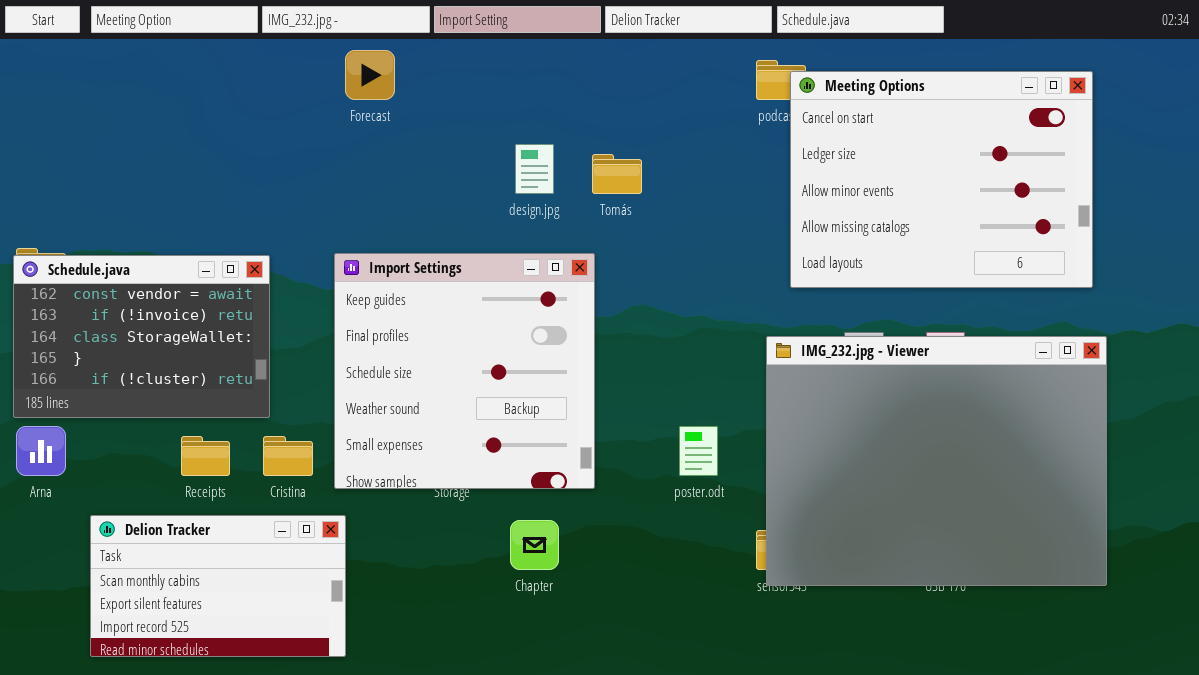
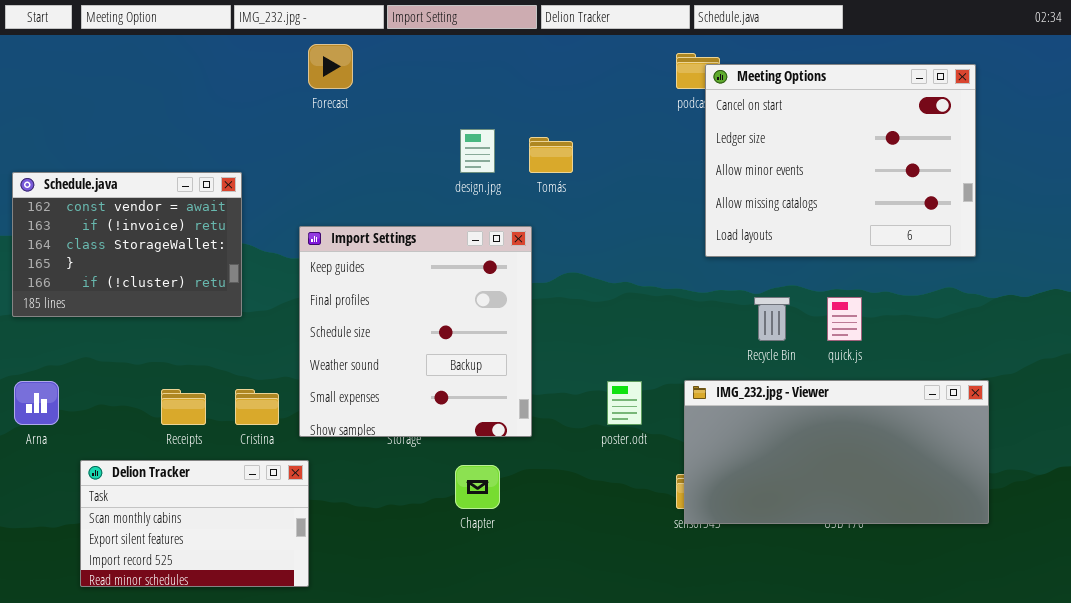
Schedule.java: [13,255,270,418] -> [12,172,242,317], moved
IMG_232.jpg - Viewer: [766,336,1107,586] -> [684,380,989,524], resized

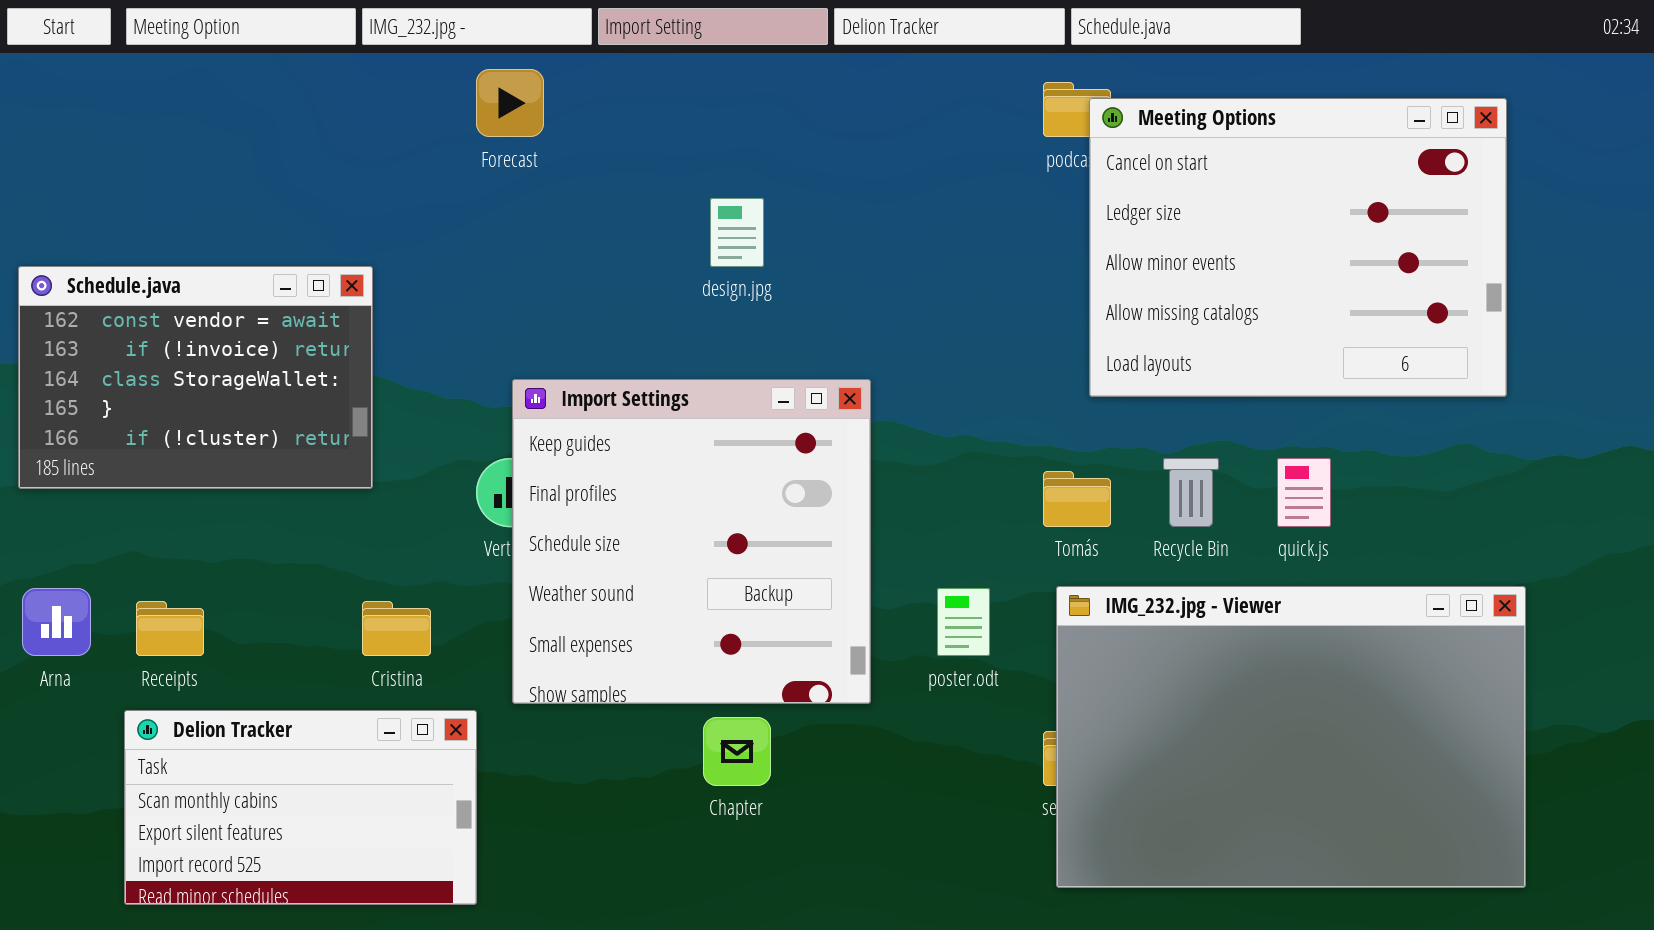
Tomás: [529,137,573,173] -> [1043,471,1111,527], moved
Import Settings: [299,226,532,437] -> [512,379,871,704], moved
IMG_232.jpg - Viewer: [684,380,989,524] -> [1056,586,1526,888], resized
Receipts: [161,389,206,425] -> [136,601,204,656], moved

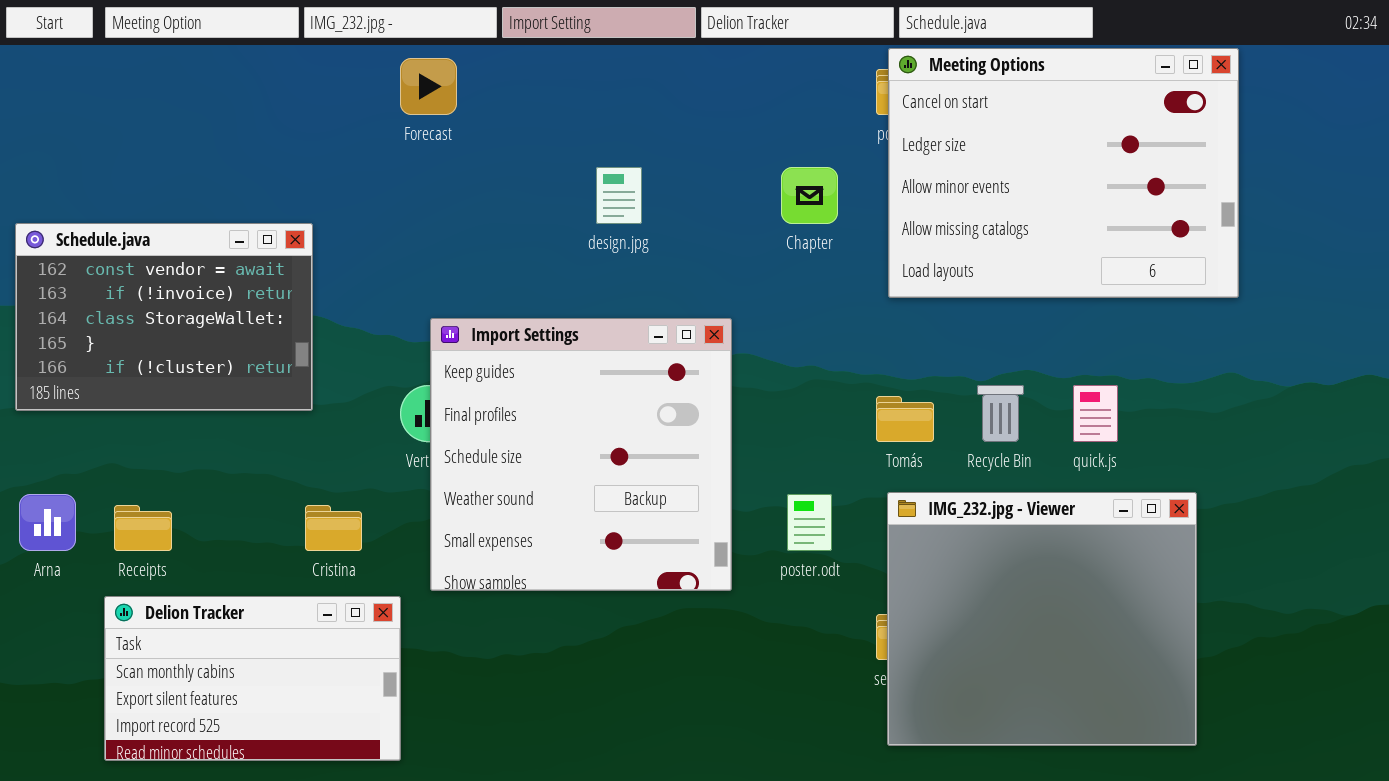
Meeting Options: [1089,98,1507,397] -> [888,48,1239,298], moved
IMG_232.jpg - Viewer: [1056,586,1526,888] -> [887,492,1197,746], resized
Chapter: [703,717,771,786] -> [781,167,838,224], moved

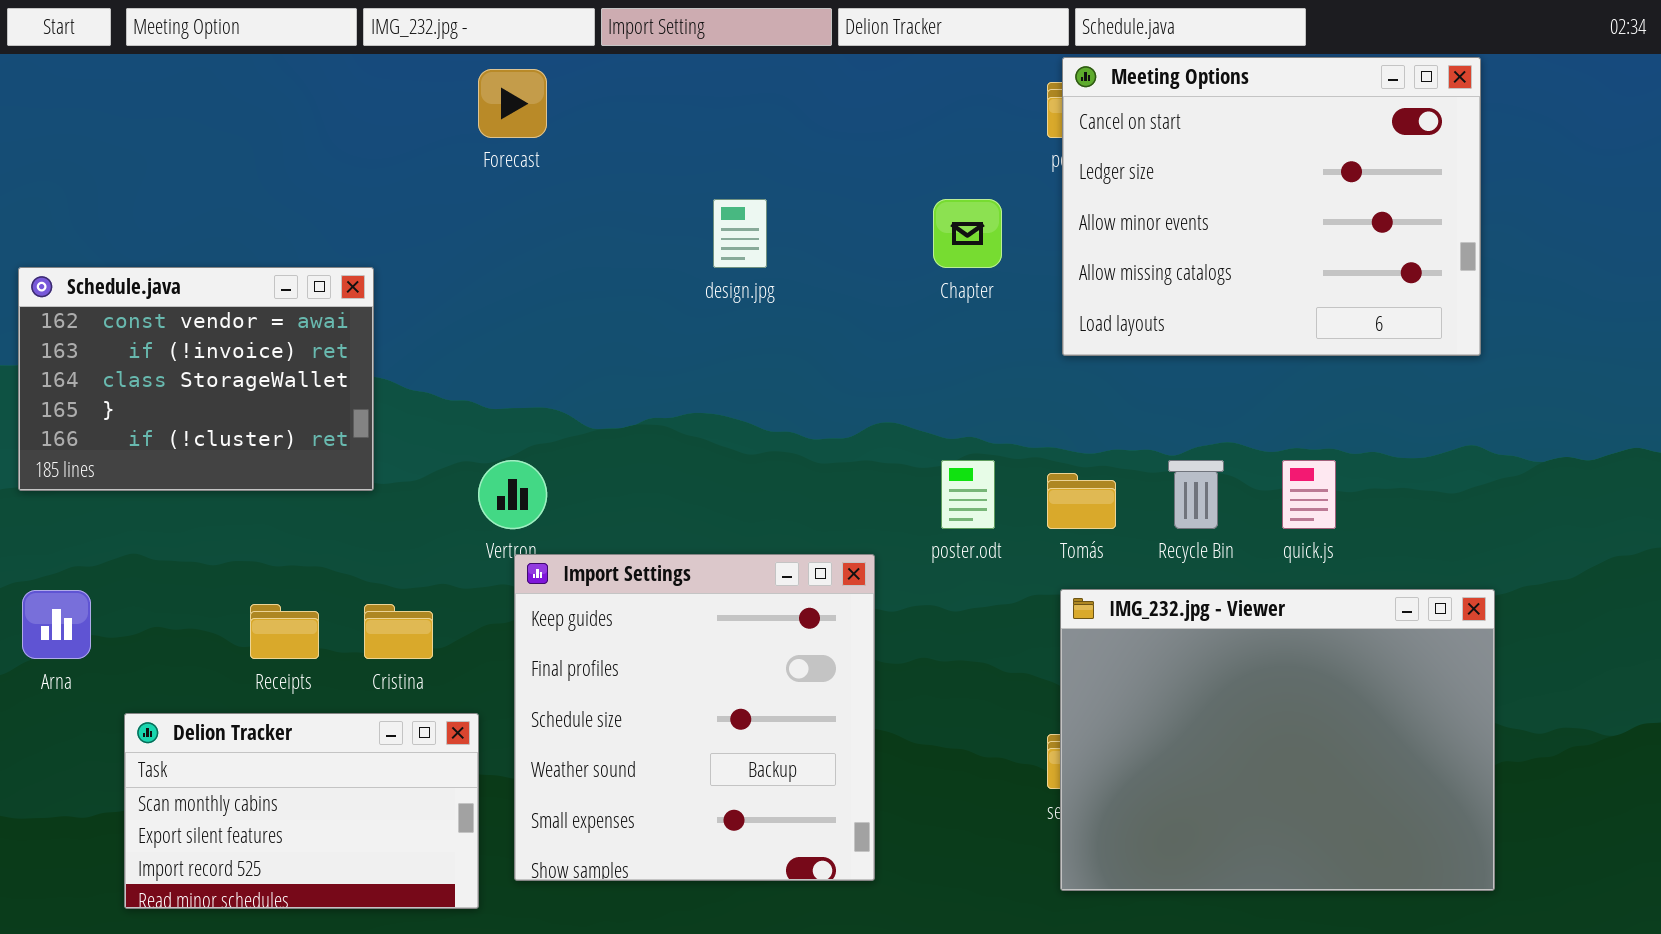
Import Settings: [430,318,732,591] -> [514,554,875,881], moved
IMG_232.jpg - Viewer: [887,492,1197,746] -> [1060,589,1495,891], resized
poster.odt: [787,494,832,551] -> [941,460,995,529], moved
Receipts: [114,505,172,551] -> [250,604,319,659], moved

